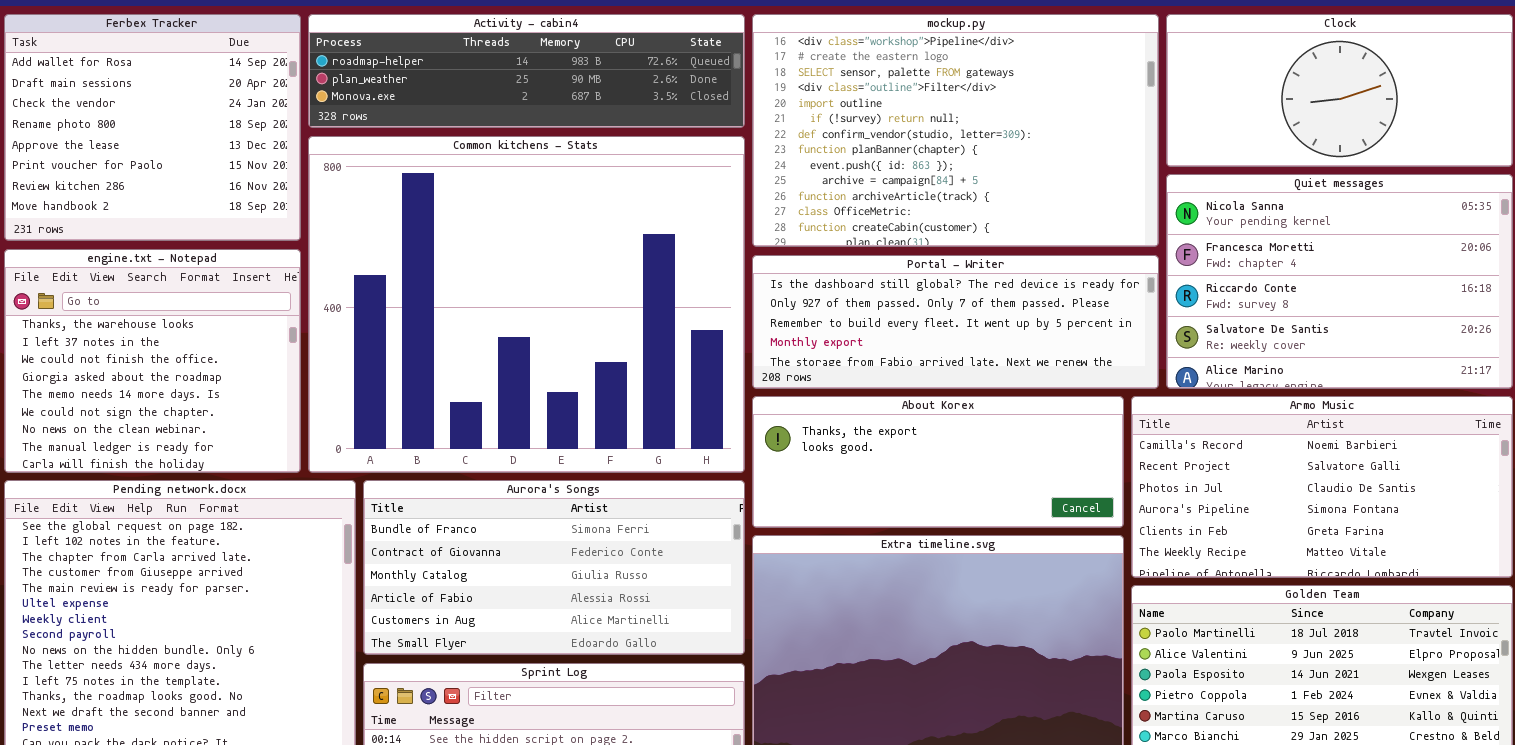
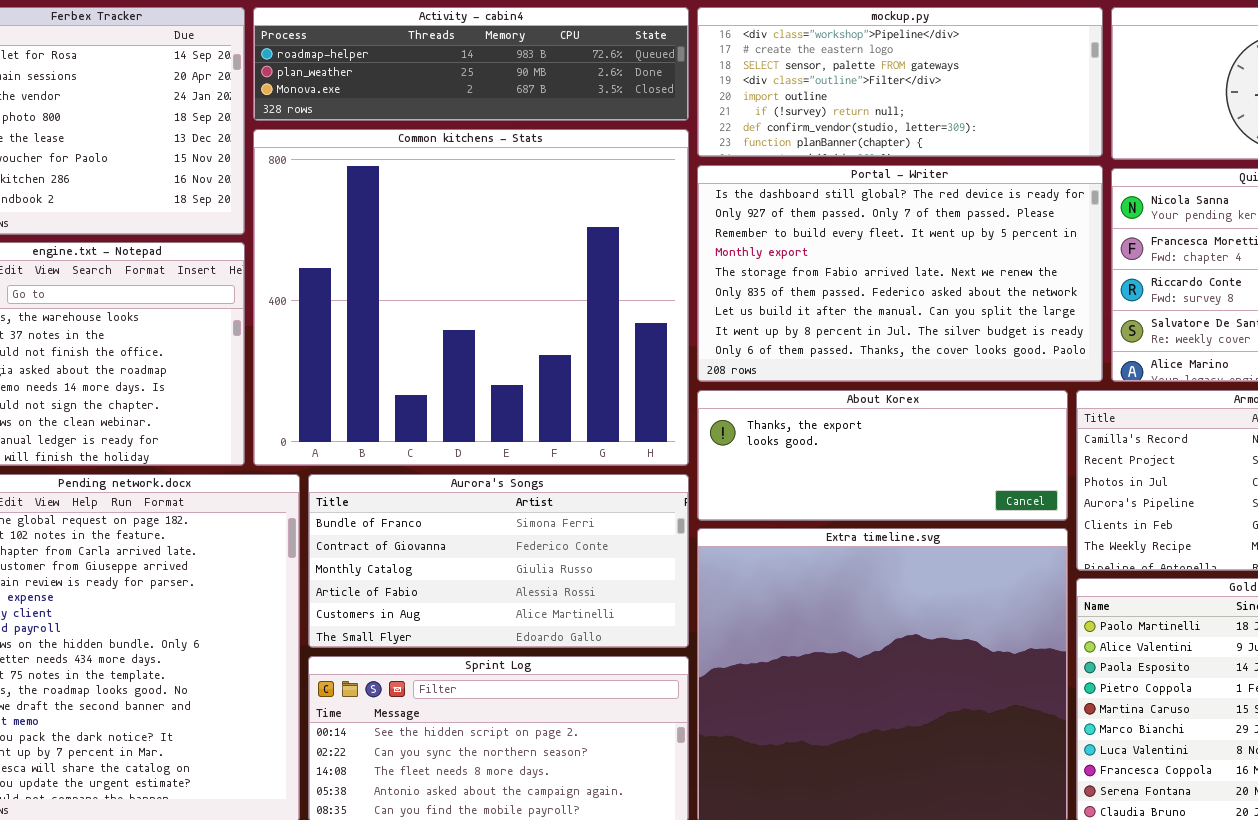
mockup.py: [752,14,1159,247] -> [697,7,1103,157], resized
Portal - Writer: [752,255,1159,389] -> [697,165,1103,382], resized

